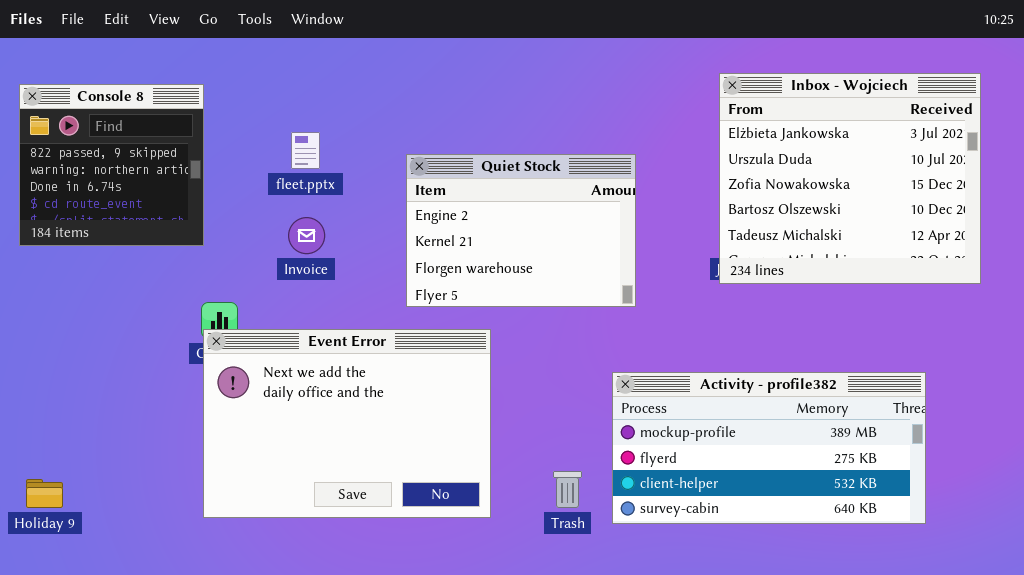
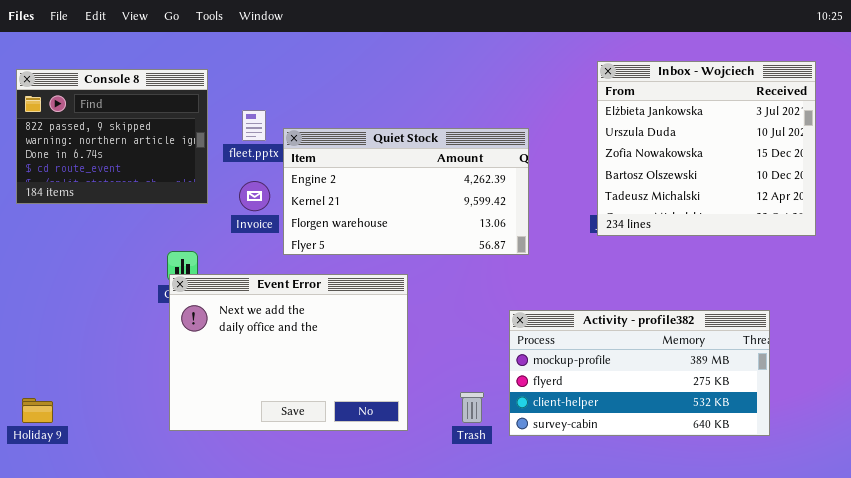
Console 8: [19,84,204,246] -> [16,69,208,204], resized
Quiet Stock: [406,154,636,307] -> [283,128,529,255], resized

